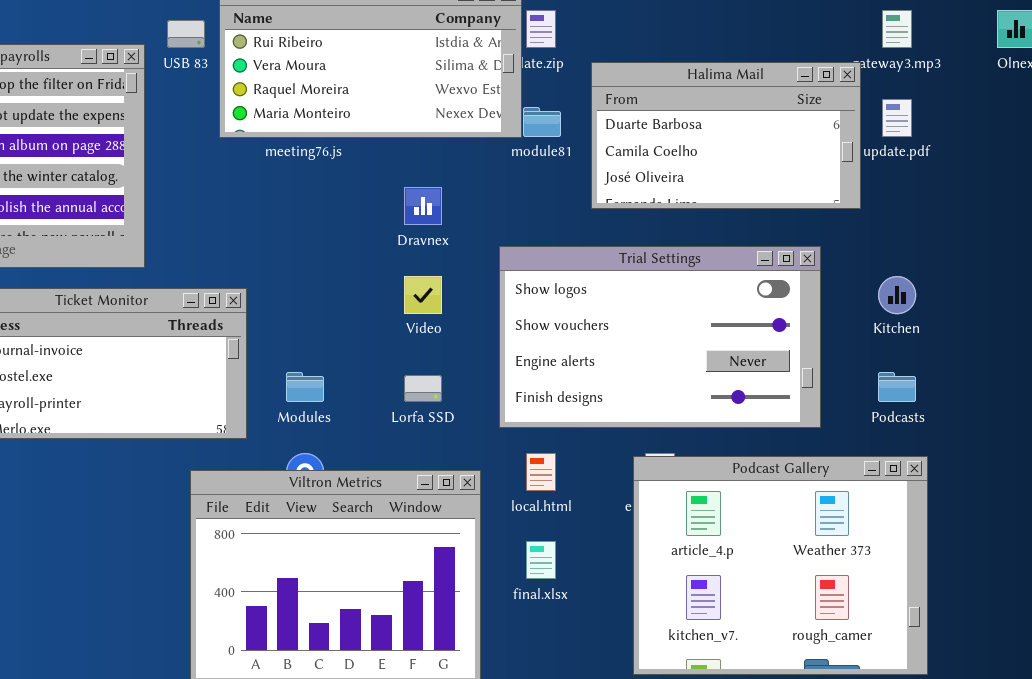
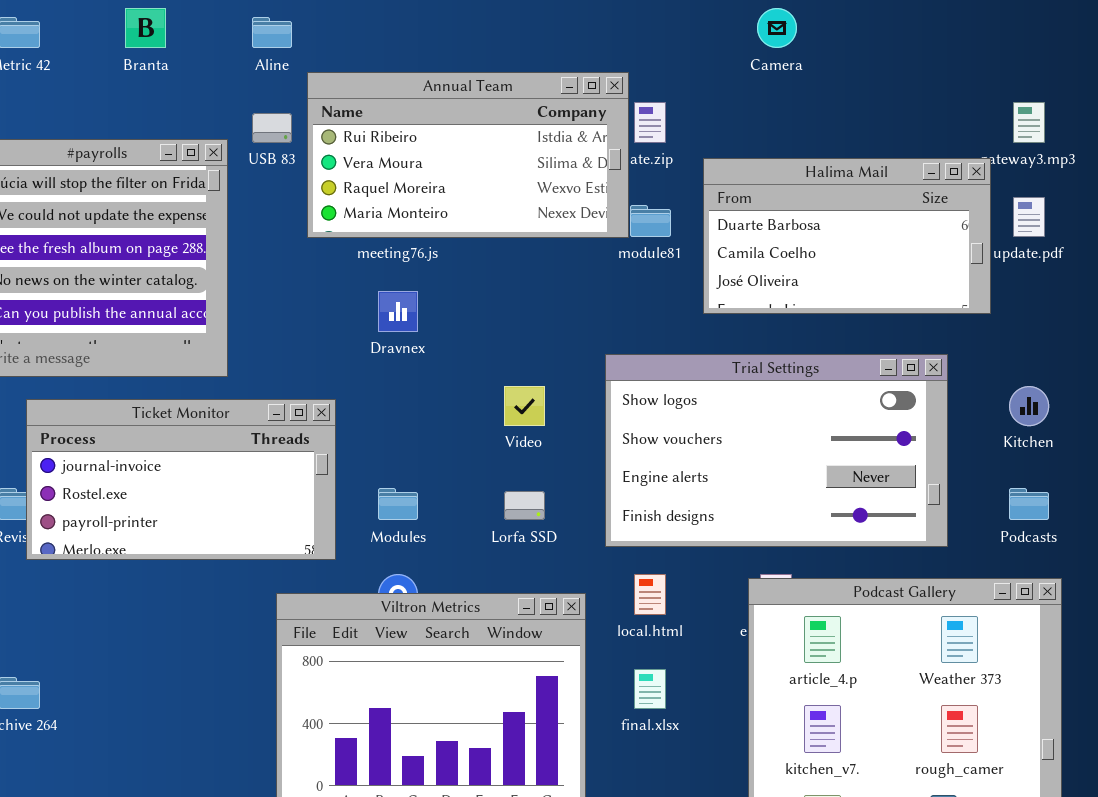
Dravnex: [404,187,442,225] -> [378,291,418,332], moved

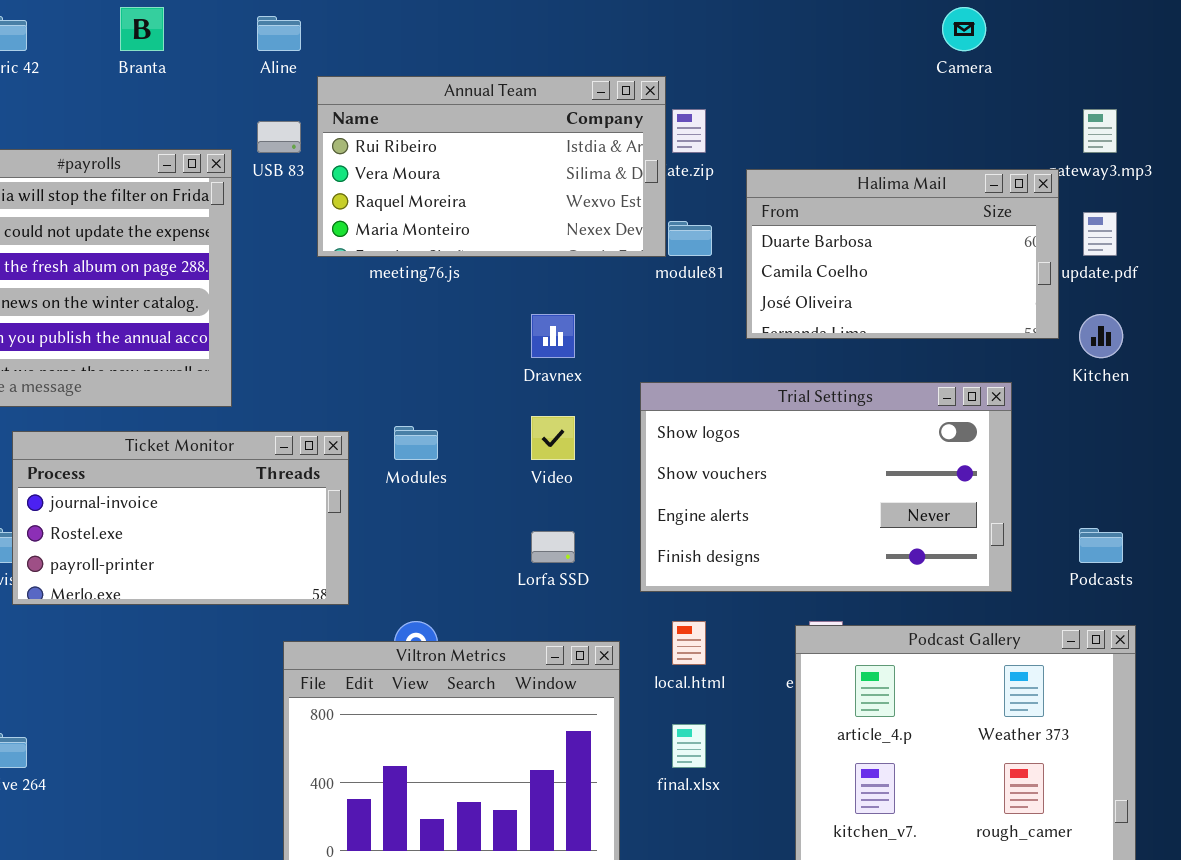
Camera: [757,8,797,48] -> [942,7,986,51], moved
Dravnex: [378,291,418,332] -> [531,314,575,358], moved
Kitchen: [1009,386,1049,426] -> [1079,314,1123,358], moved
Modules: [378,488,418,520] -> [394,426,438,460], moved

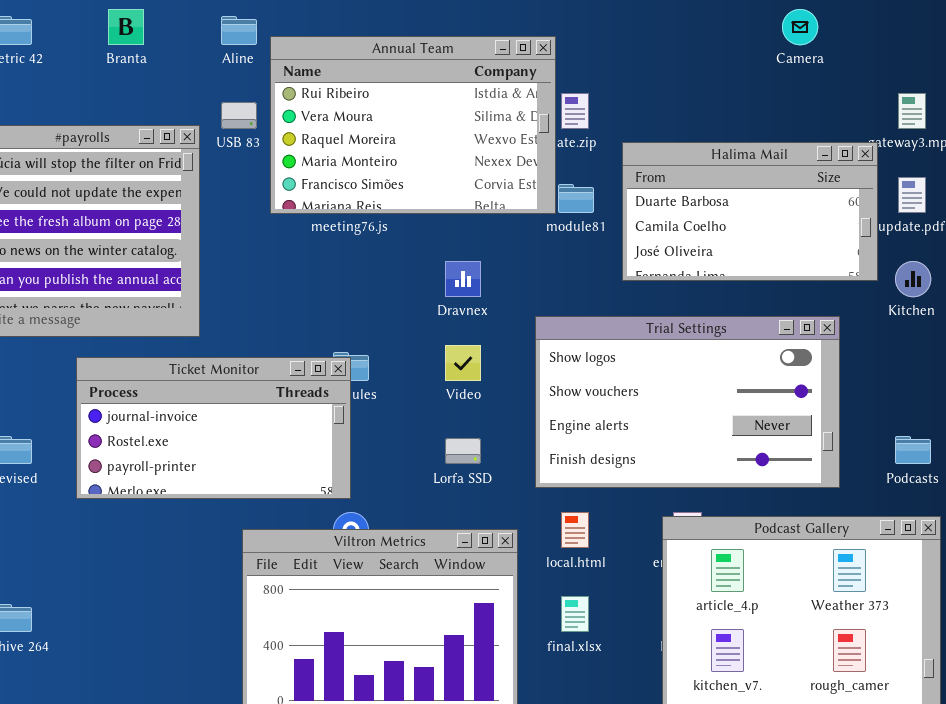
Annual Team: [317,76,666,257] -> [270,36,556,214], resized
Ticket Monitor: [12,431,349,605] -> [76,357,351,499], moved

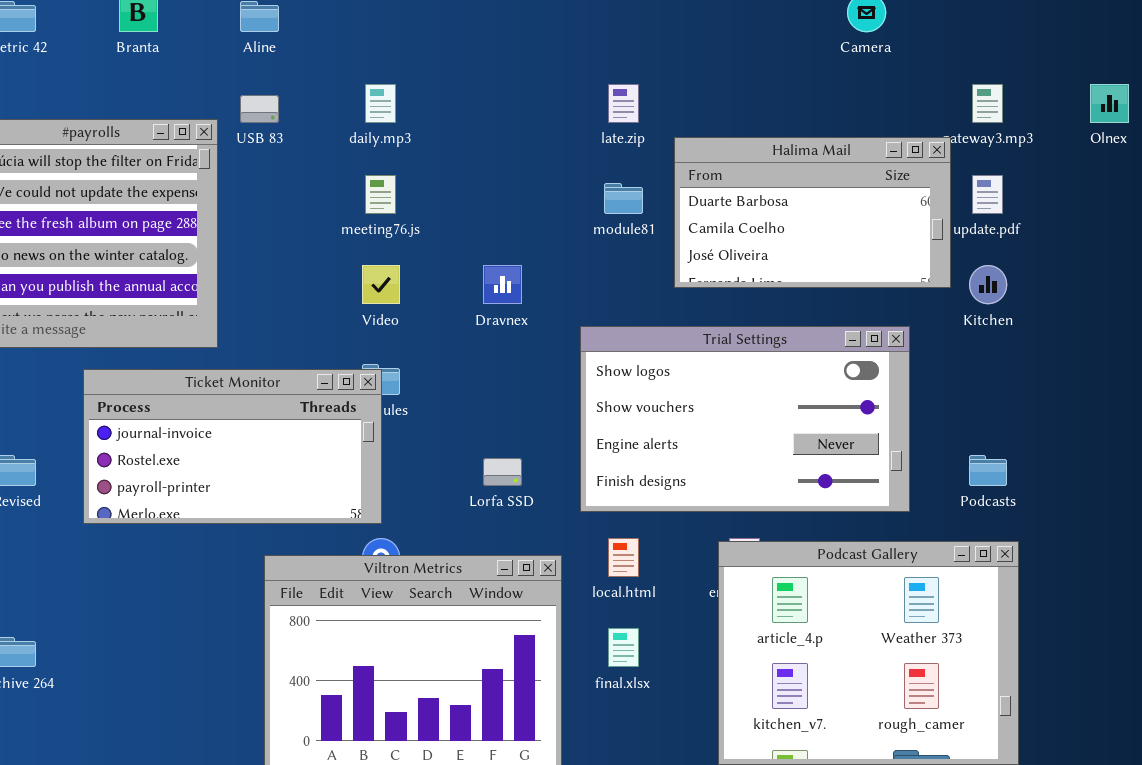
Annual Team: [270,36,556,214] -> none, closed
Video: [445,345,481,381] -> [362,265,400,304], moved

